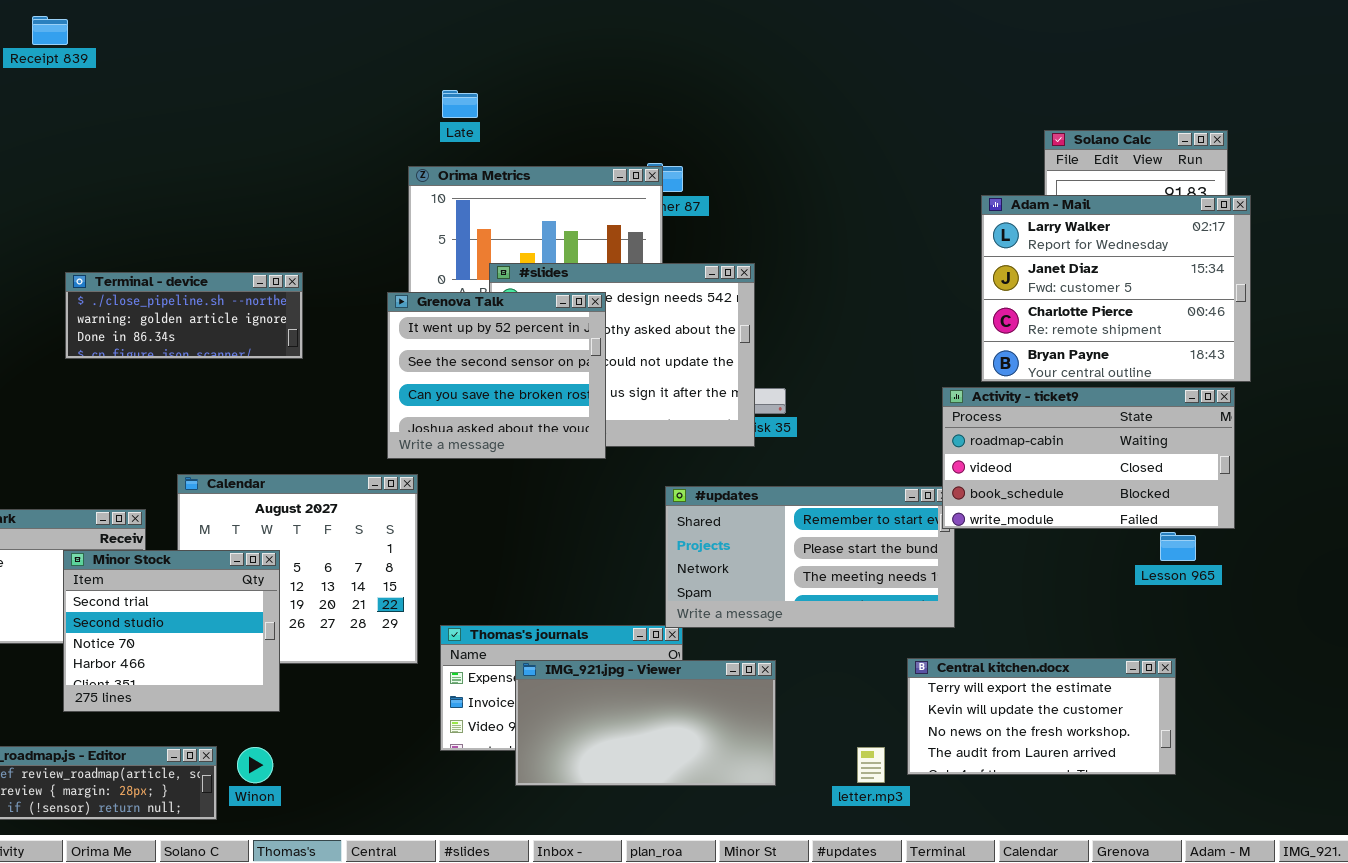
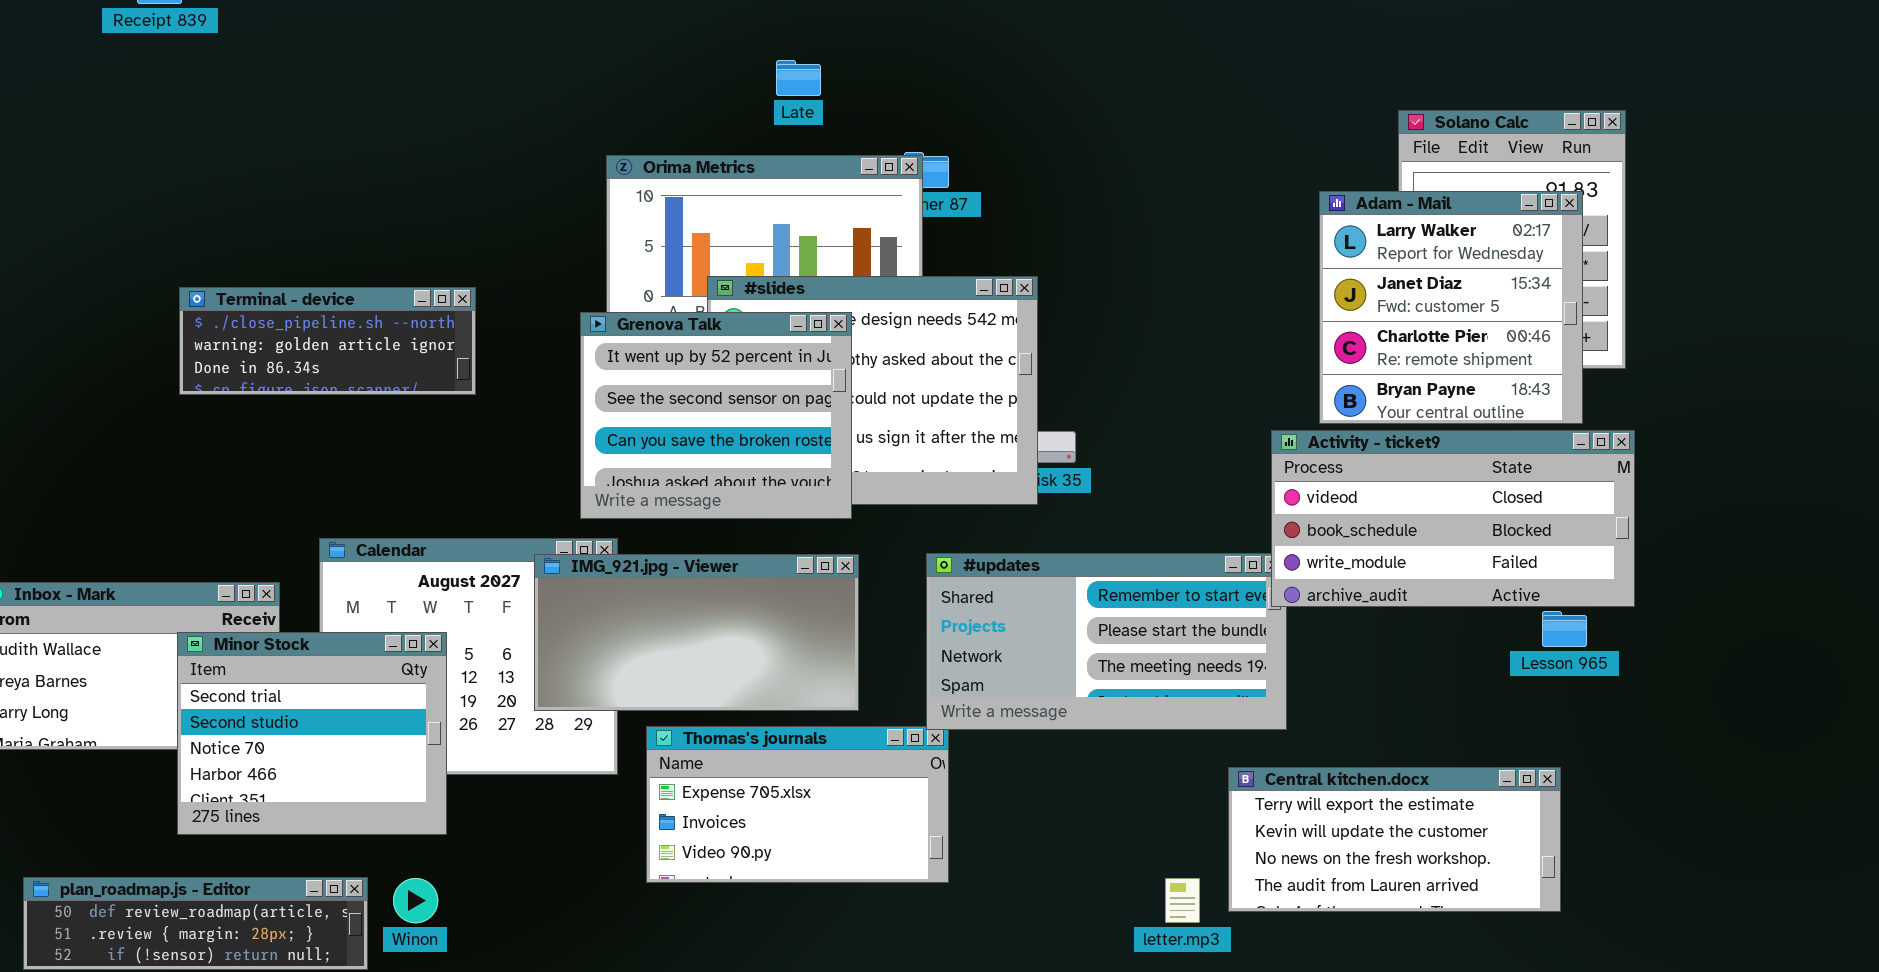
Late: [442,90,478,118] -> [776,60,821,96], moved
Adam - Mail: [981,195,1251,382] -> [1319,191,1583,424], resized
Activity - ticket9: [942,387,1235,529] -> [1271,430,1635,607], scrolled down 1 row
IMG_921.jpg - Viewer: [515,660,776,786] -> [534,554,859,711], moved

